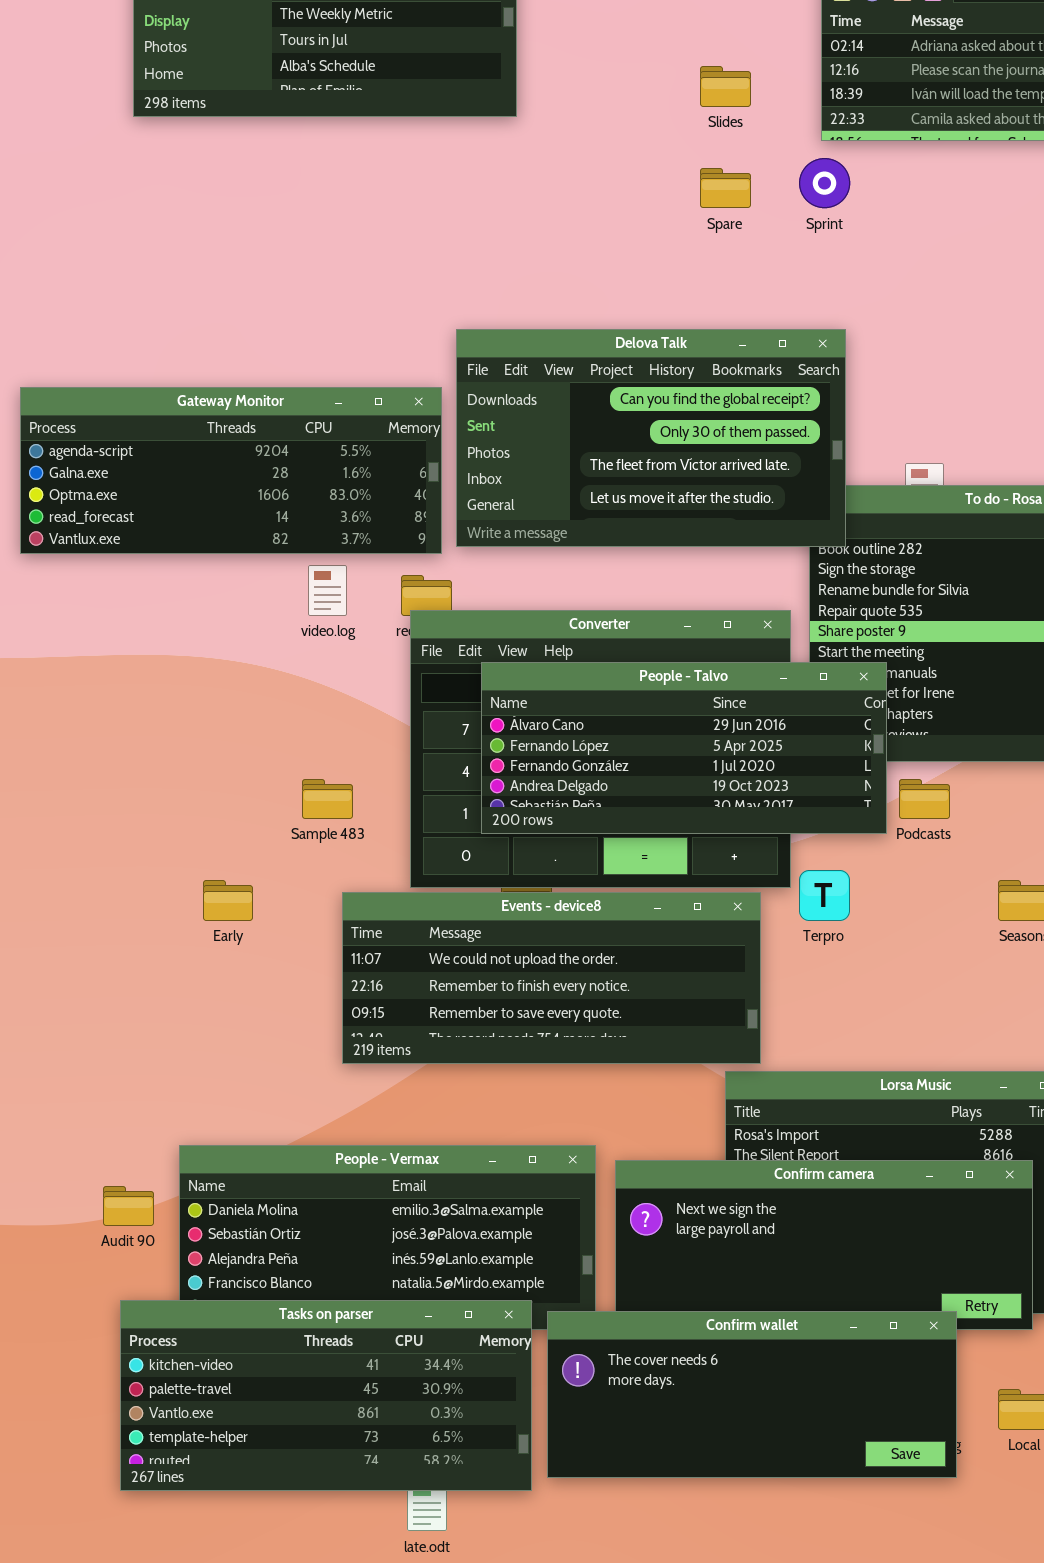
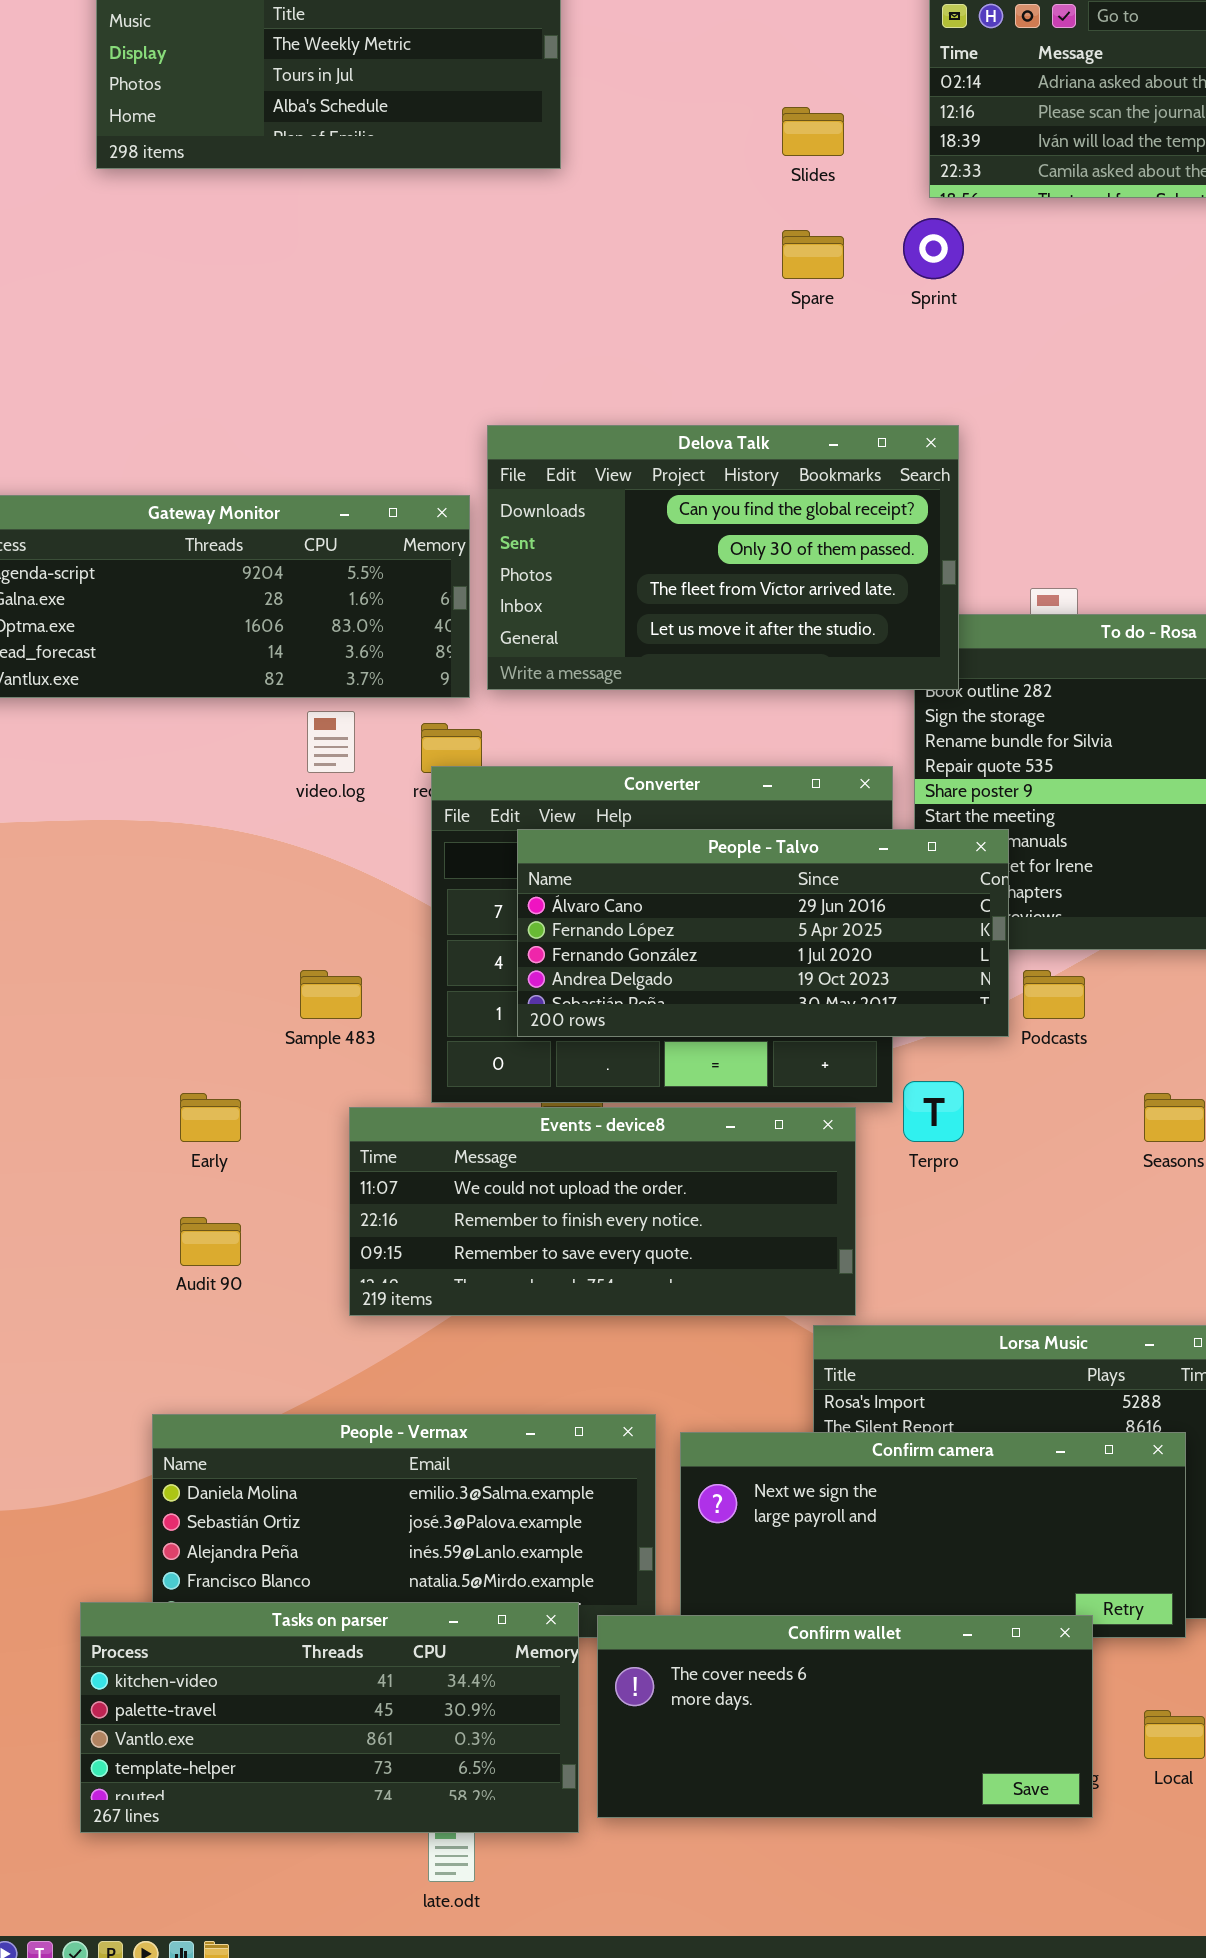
Audit 90: [103,1186,154,1226] -> [180,1217,241,1266], moved

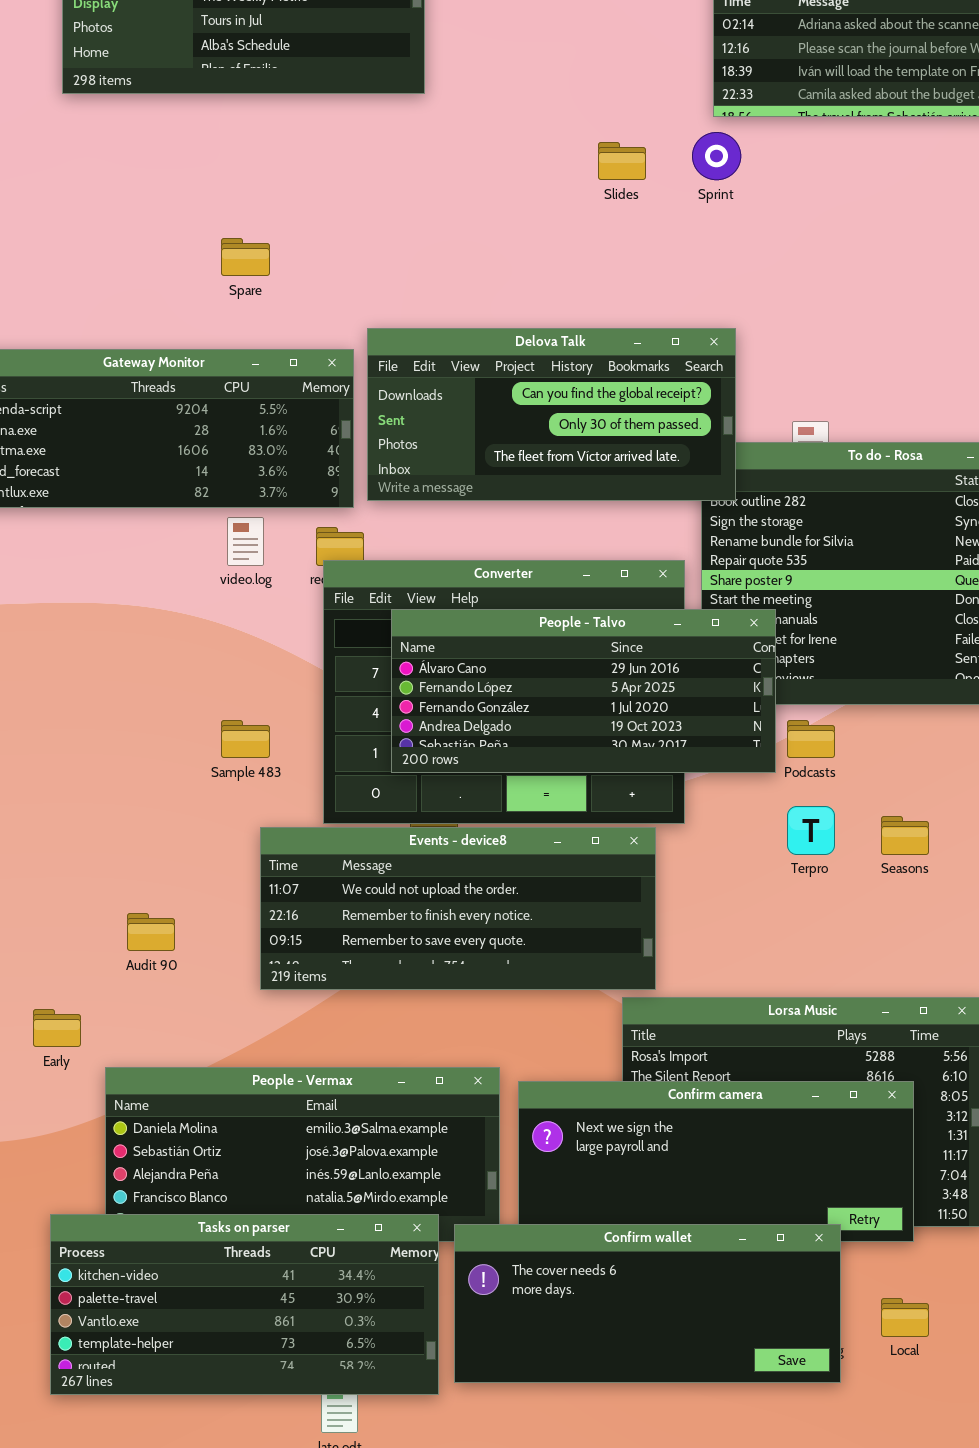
Slides: [782,107,844,156] -> [598,142,646,180], moved
Spare: [782,230,844,279] -> [221,238,270,276], moved
Delova Talk: [487,425,959,690] -> [367,328,736,501], resized
Terpro: [903,1081,964,1142] -> [787,806,835,855], moved
Early: [180,1093,241,1142] -> [33,1009,81,1047], moved

